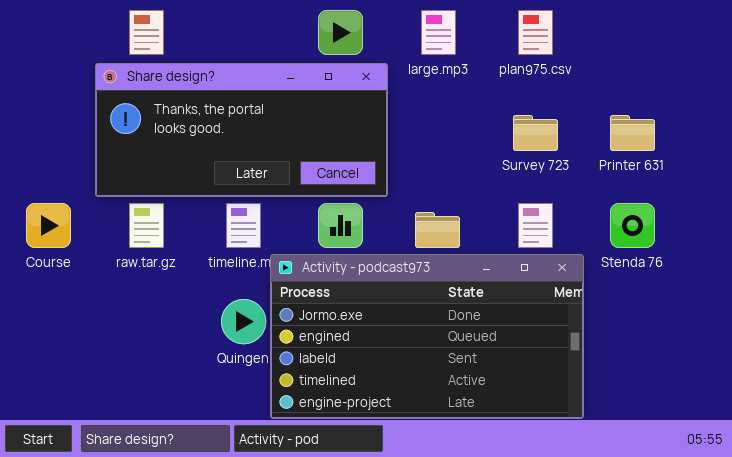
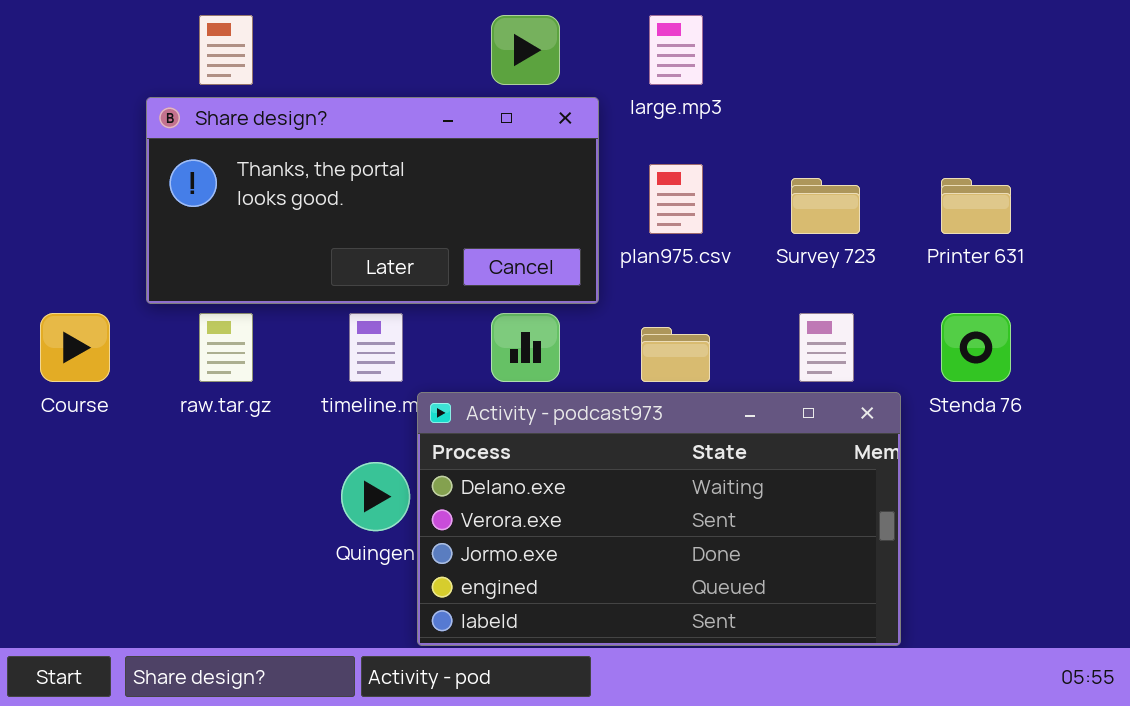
plan975.csv: [518,10,553,55] -> [649,164,703,234], moved
Activity - podcast973: [270,254,584,419] -> [417,392,901,646], scrolled up 2 rows

